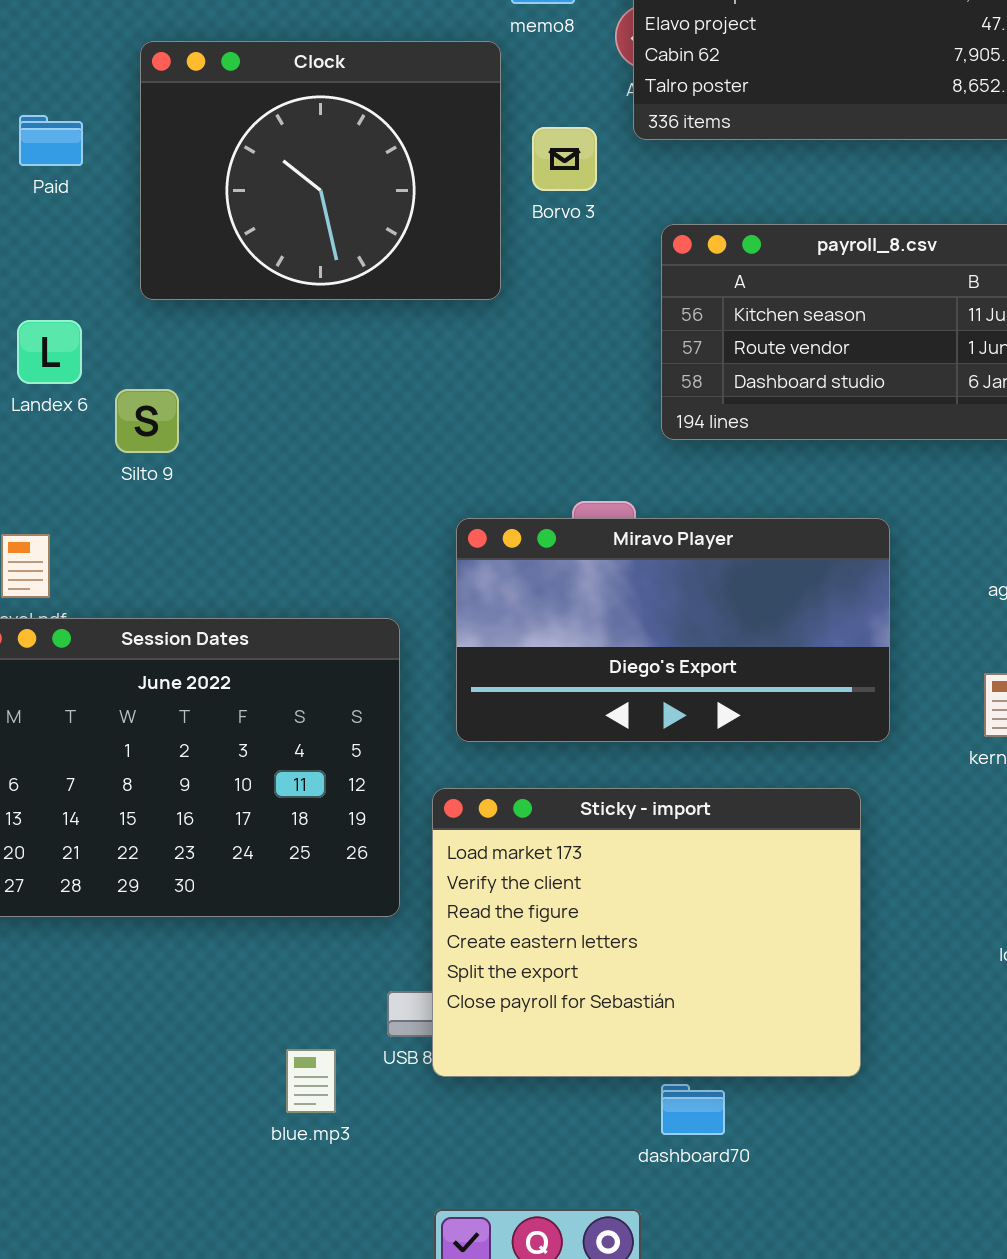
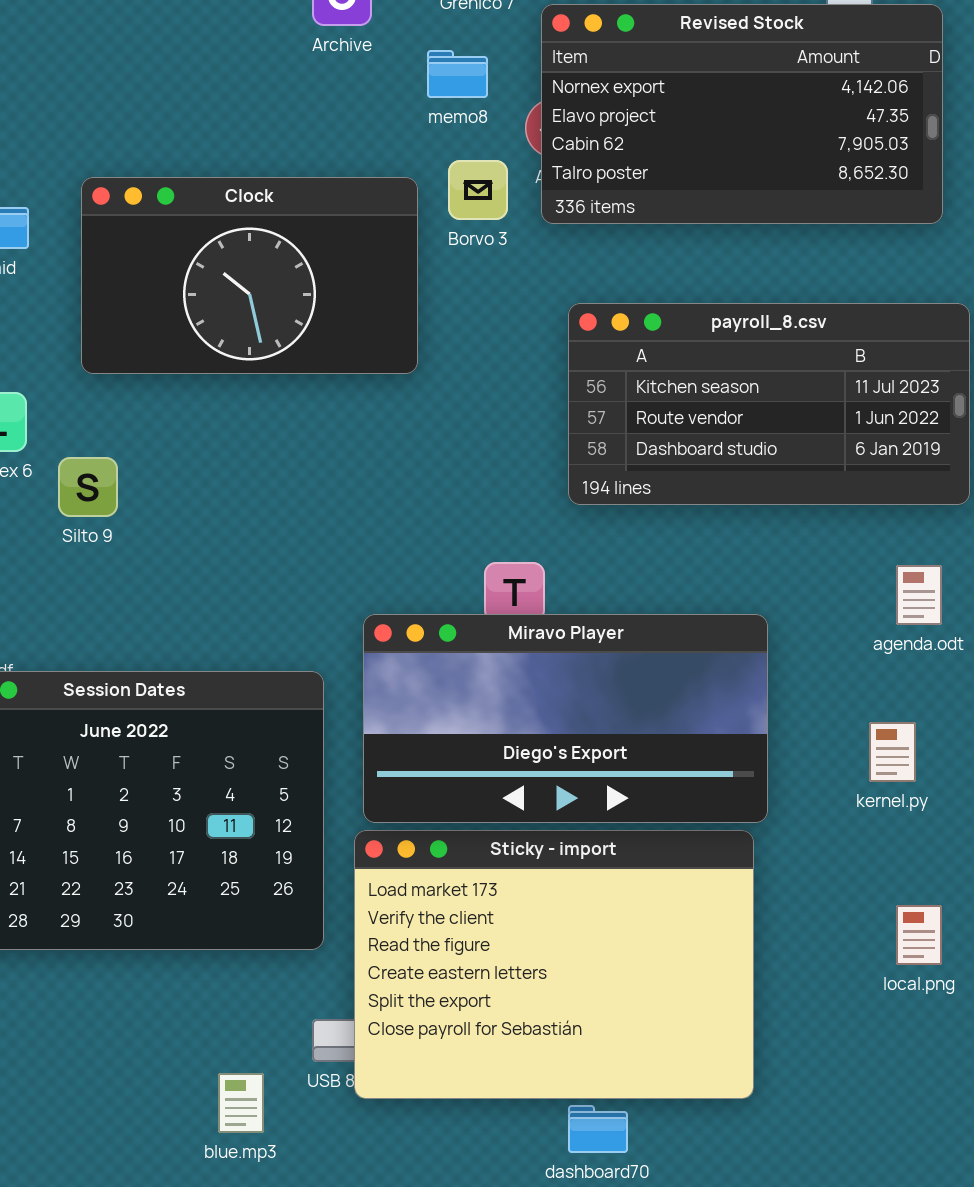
Clock: [140,41,501,300] -> [81,177,418,374], resized
Borvo 3: [532,127,597,191] -> [448,160,508,220], moved
Miravo Player: [456,518,890,742] -> [363,614,768,823], moved

